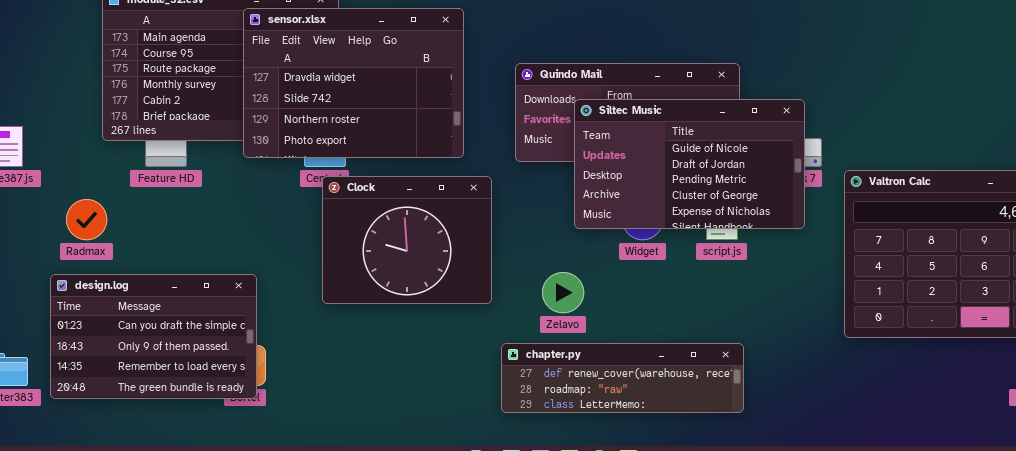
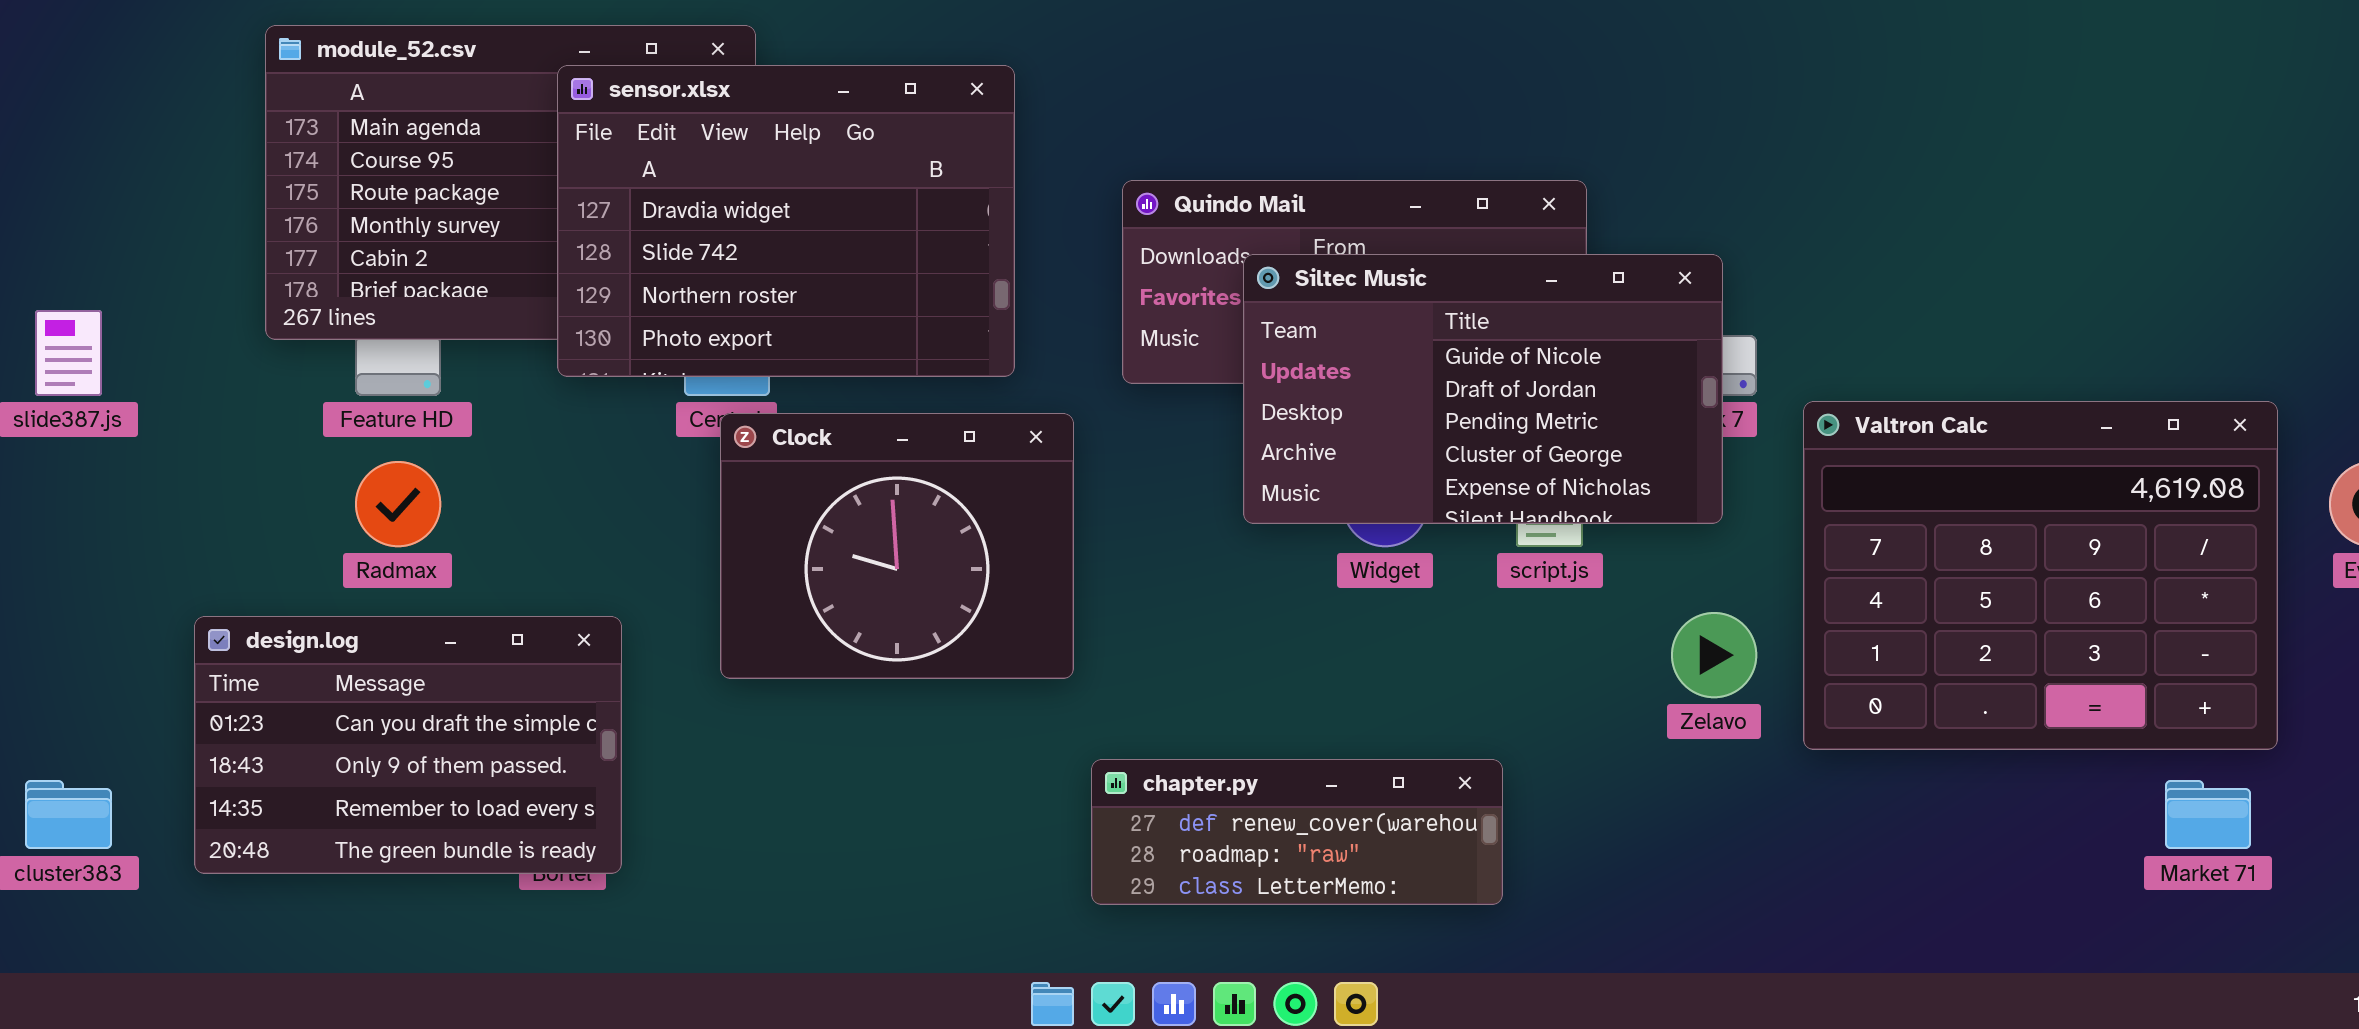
Radmax: [66,199,107,240] -> [355,461,441,547], moved
Zelavo: [542,272,584,313] -> [1671,612,1757,698], moved
design.log: [50,274,257,399] -> [194,616,622,874], moved
chapter.py: [501,343,744,413] -> [1091,759,1503,905], resized

